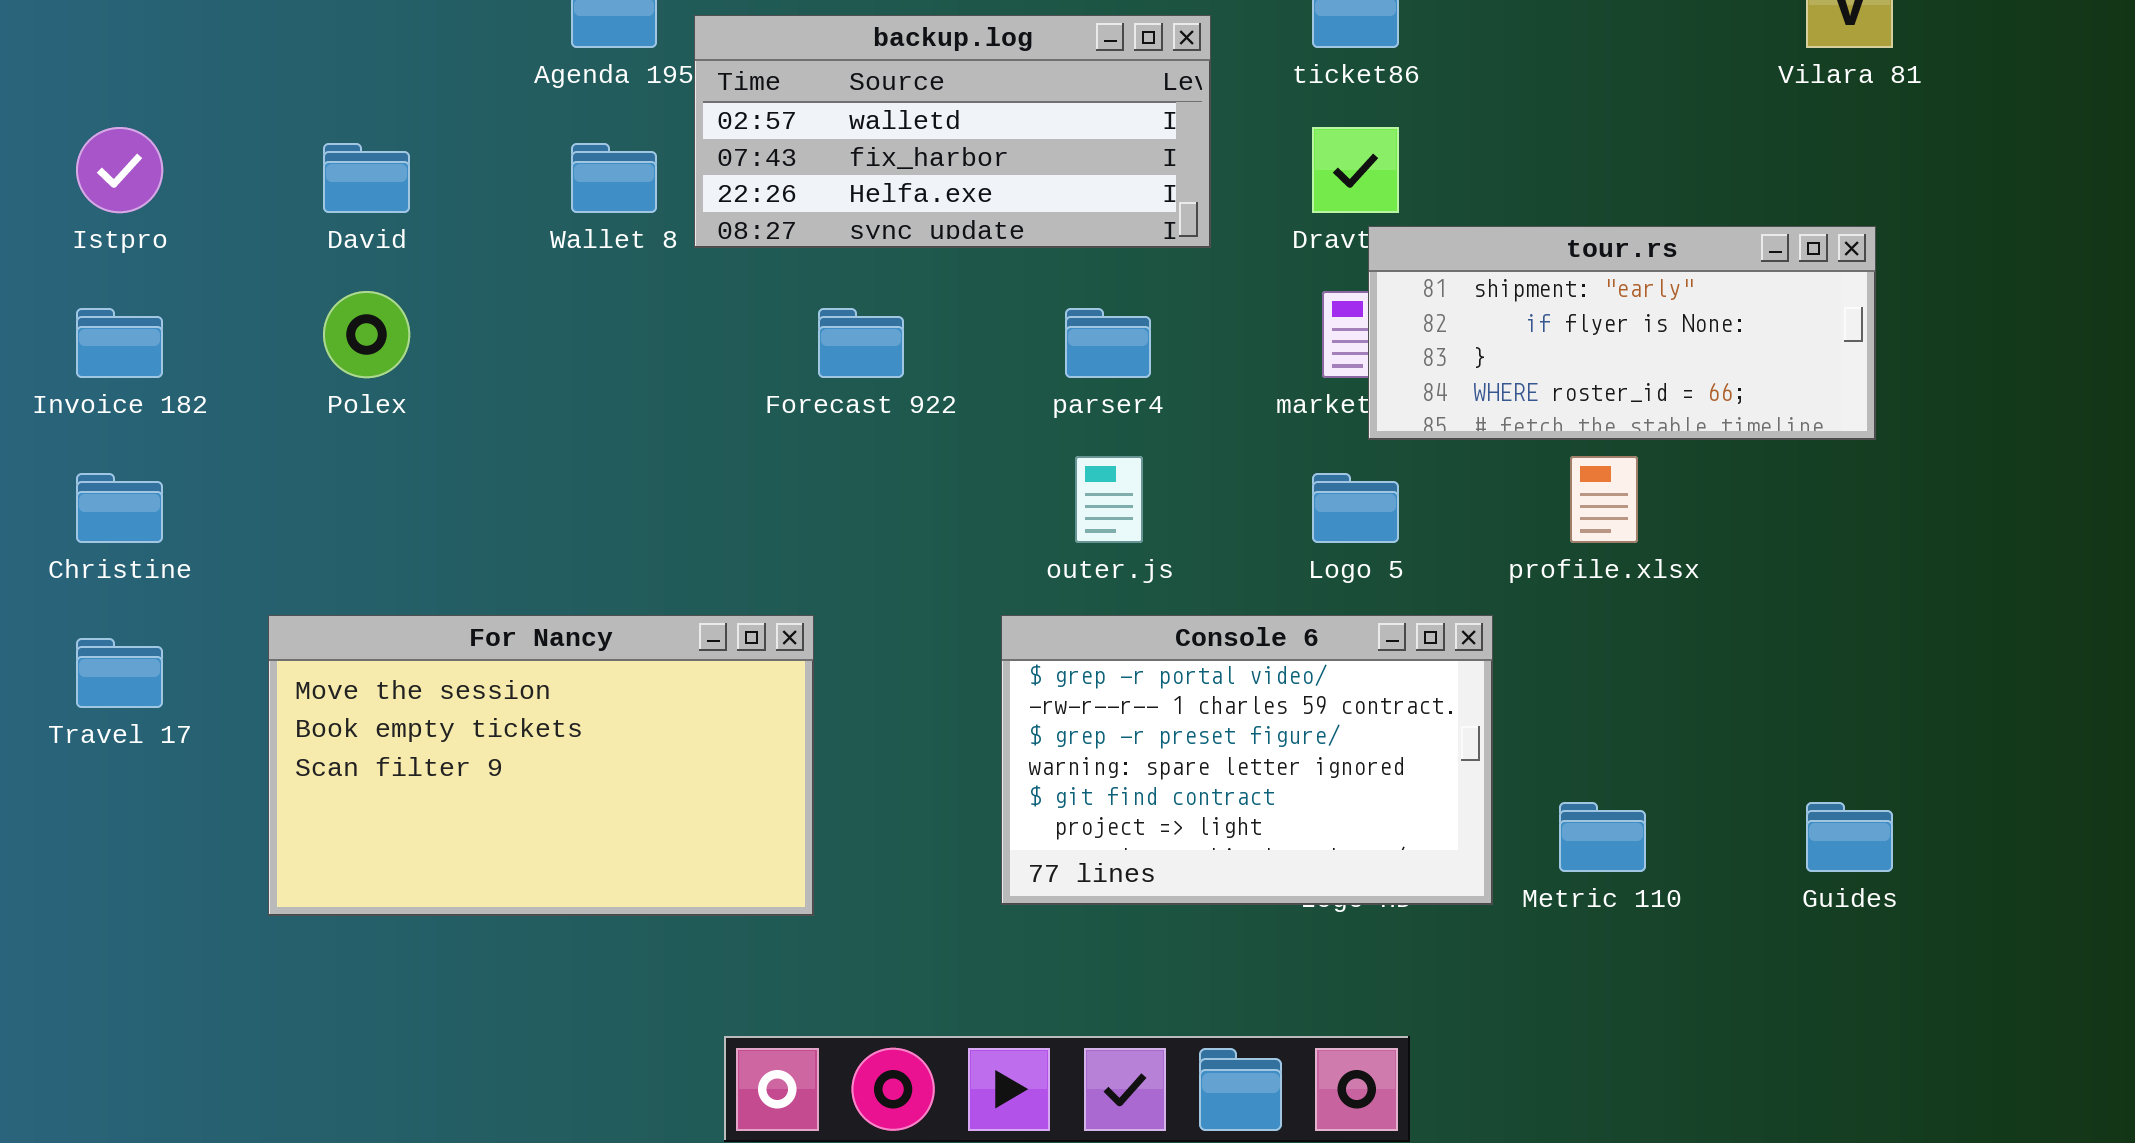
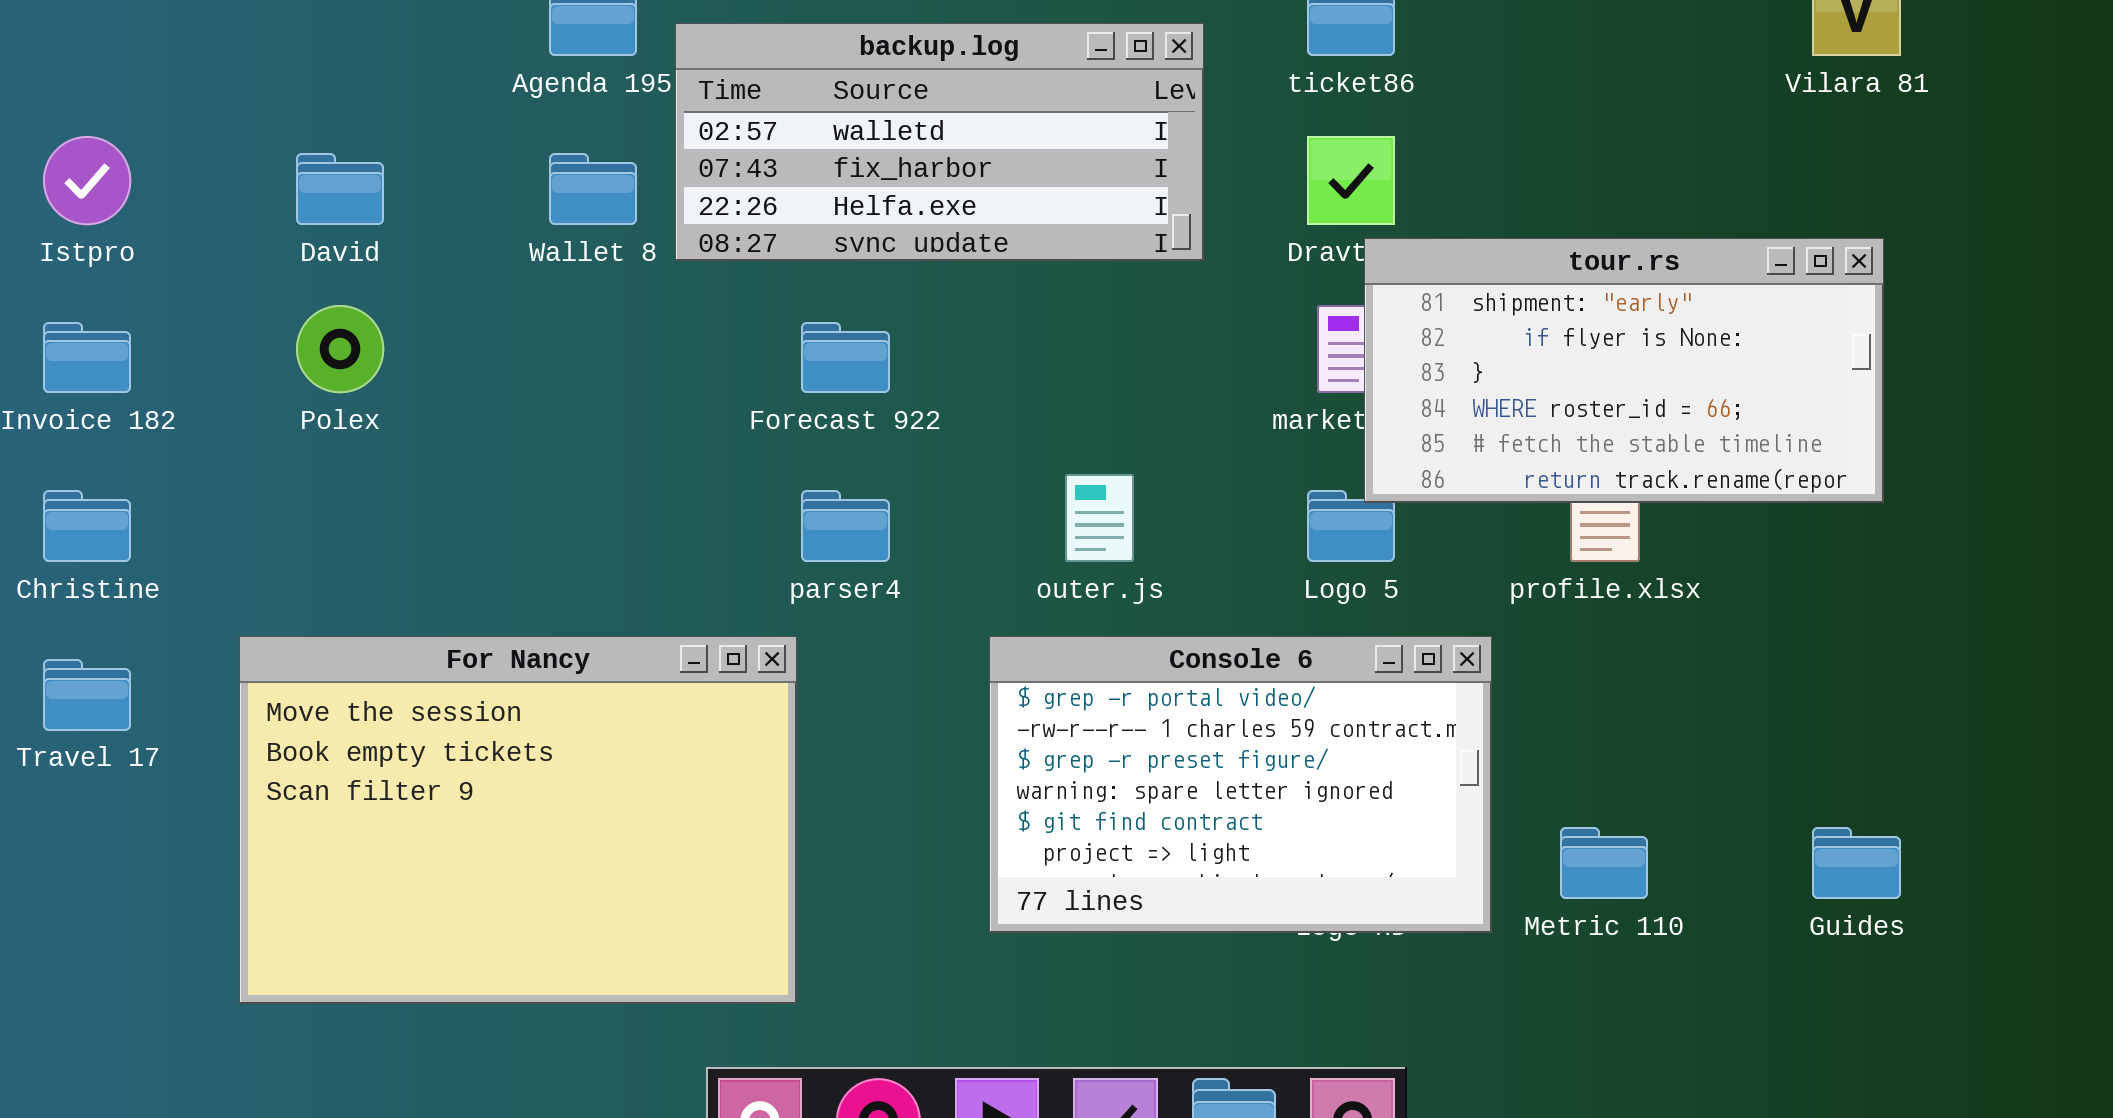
tour.rs: [1368,226,1876,440] -> [1364,238,1884,503], resized
parser4: [1065,308,1151,378] -> [801,490,890,562], moved
For Nancy: [268,615,814,916] -> [239,636,797,1004], resized

